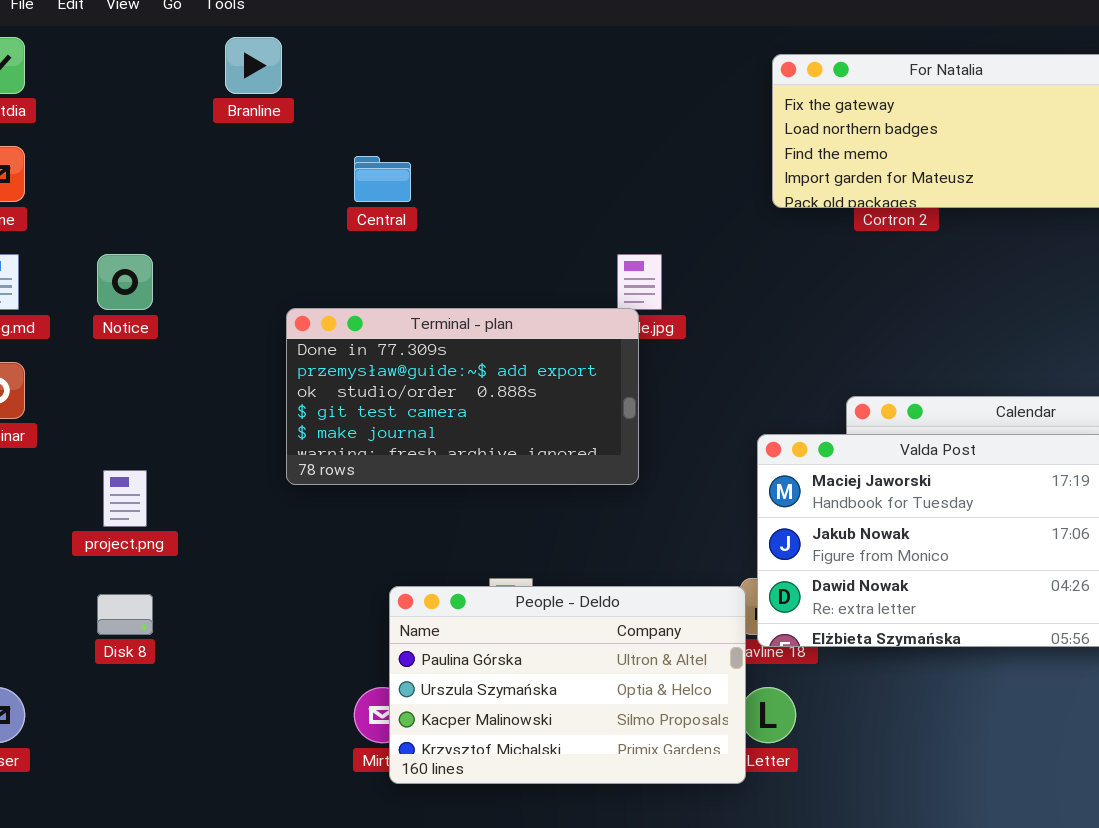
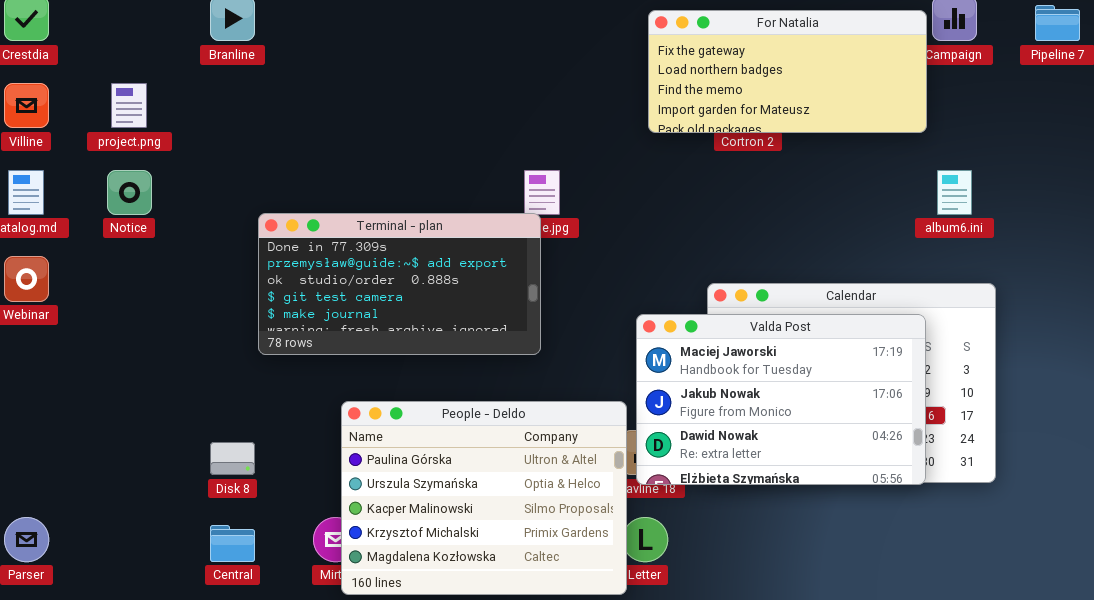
Central: [354,156,411,202] -> [210,525,255,562], moved
project.png: [103,470,147,527] -> [111,83,147,128], moved
People - Deldo: [389,586,746,784] -> [341,401,627,595], resized
Disk 8: [97,594,153,635] -> [210,442,255,475], moved

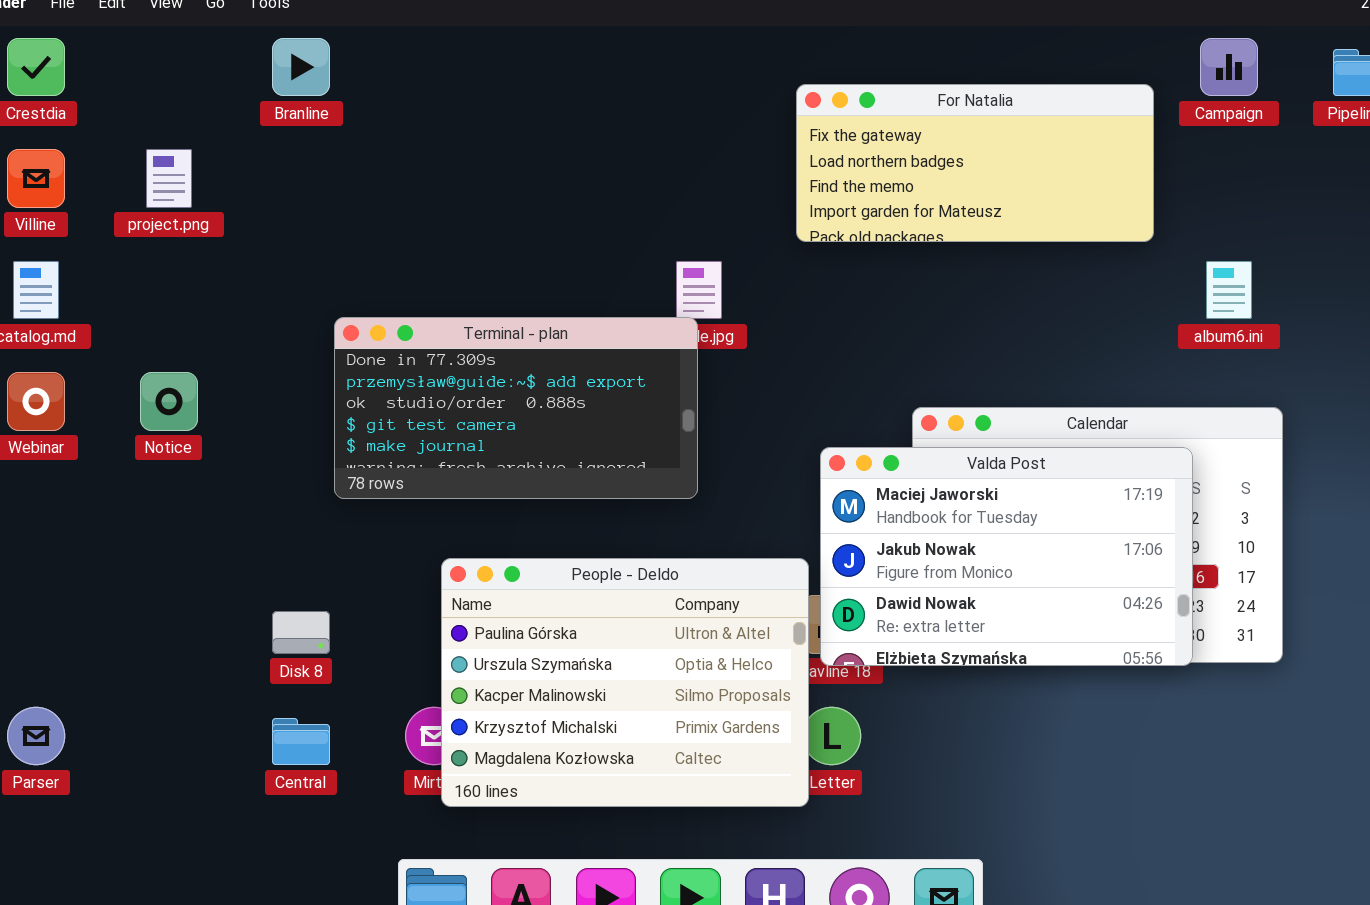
For Natalia: [648,10,927,133] -> [796,84,1154,242], moved
Notice: [107,170,152,215] -> [140,372,198,431], moved

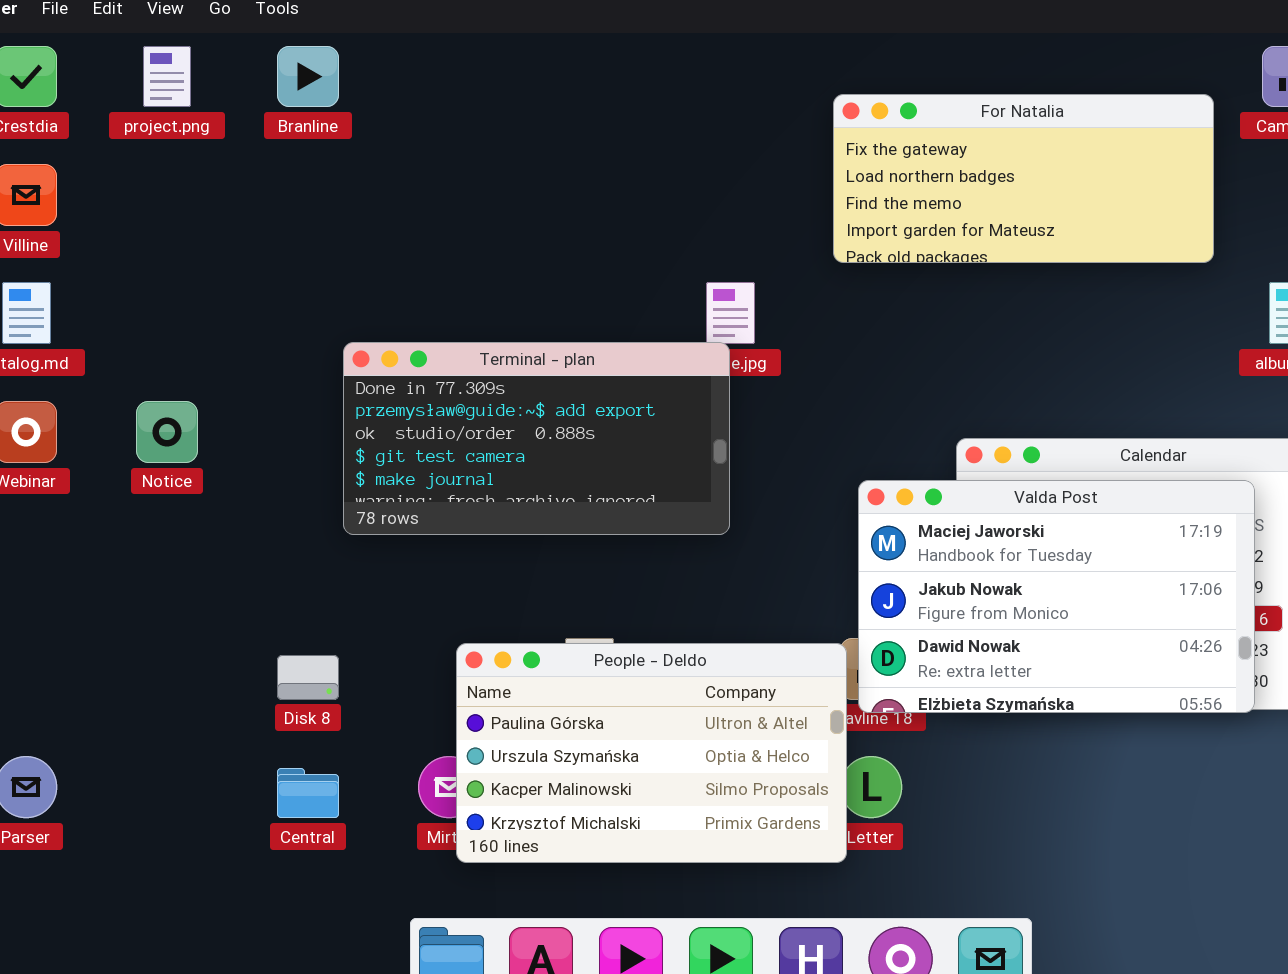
project.png: [146,149,192,208] -> [143,46,191,107], moved
People - Deldo: [441,558,809,807] -> [456,643,847,863], resized

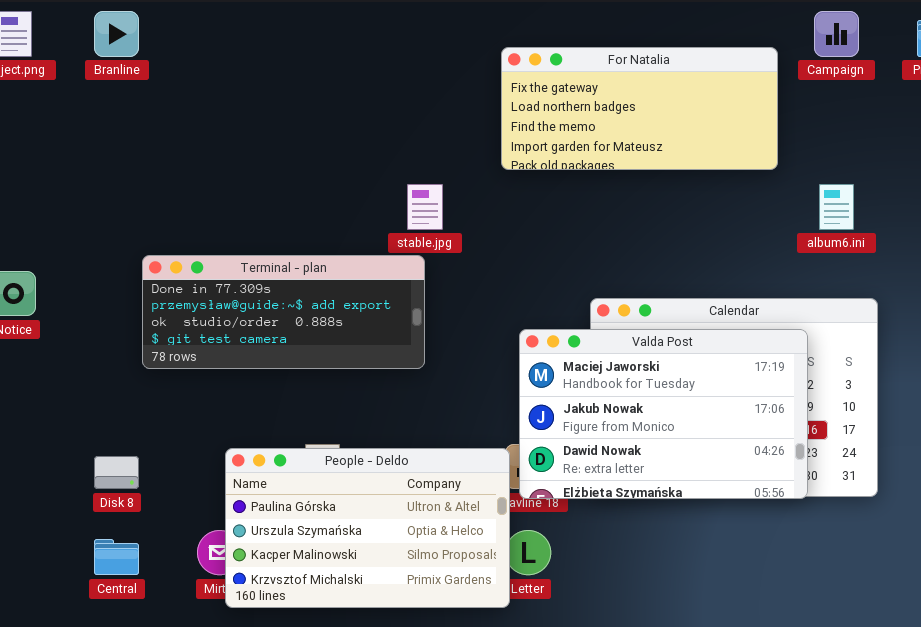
Terminal - plan: [343,342,730,535] -> [142,255,425,369], resized

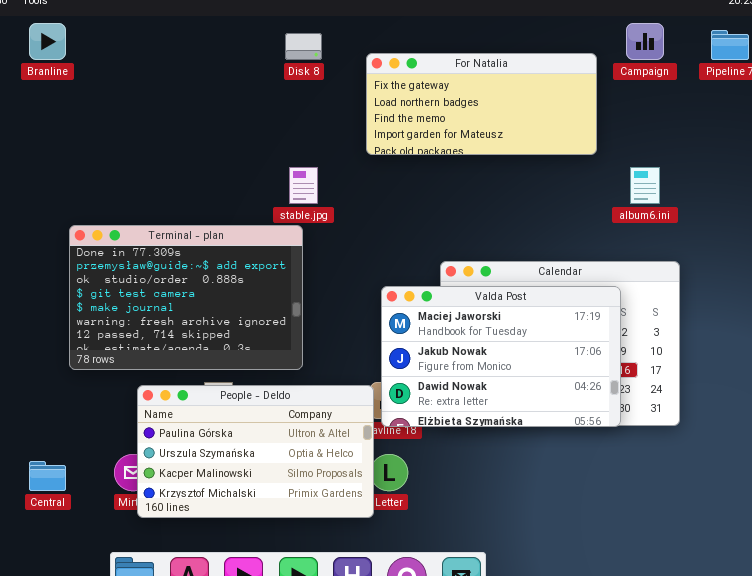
Terminal - plan: [142,255,425,369] -> [69,225,303,370], resized
Disk 8: [94,456,139,489] -> [285,33,322,60], moved

